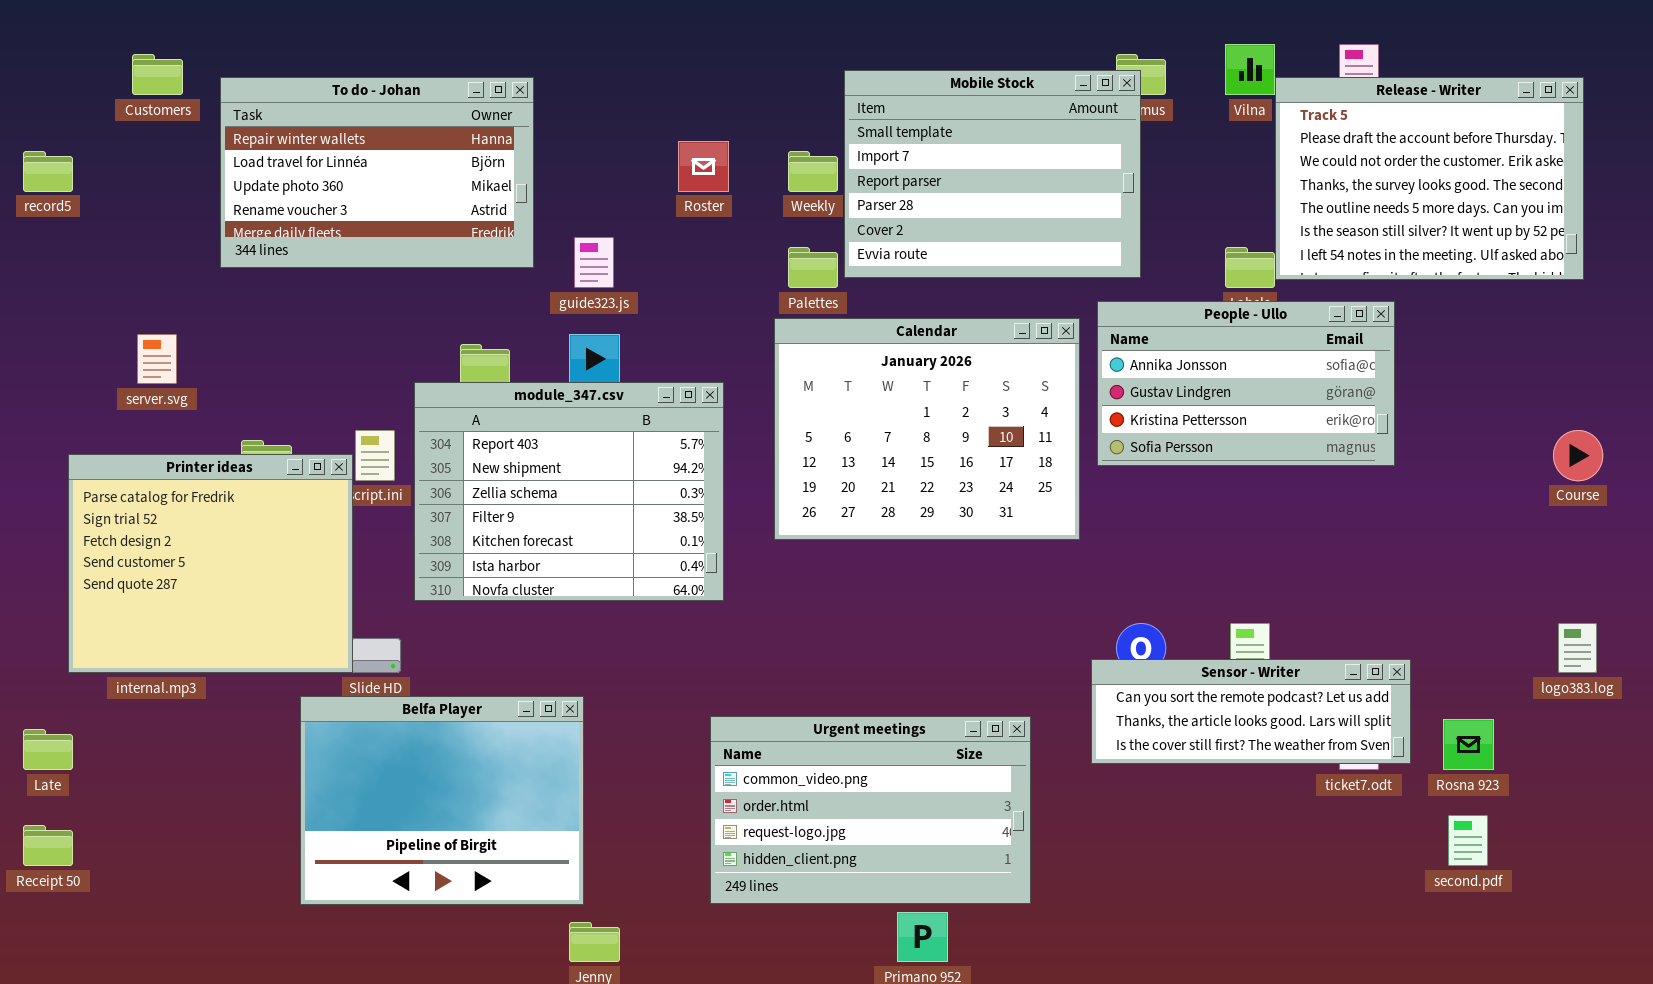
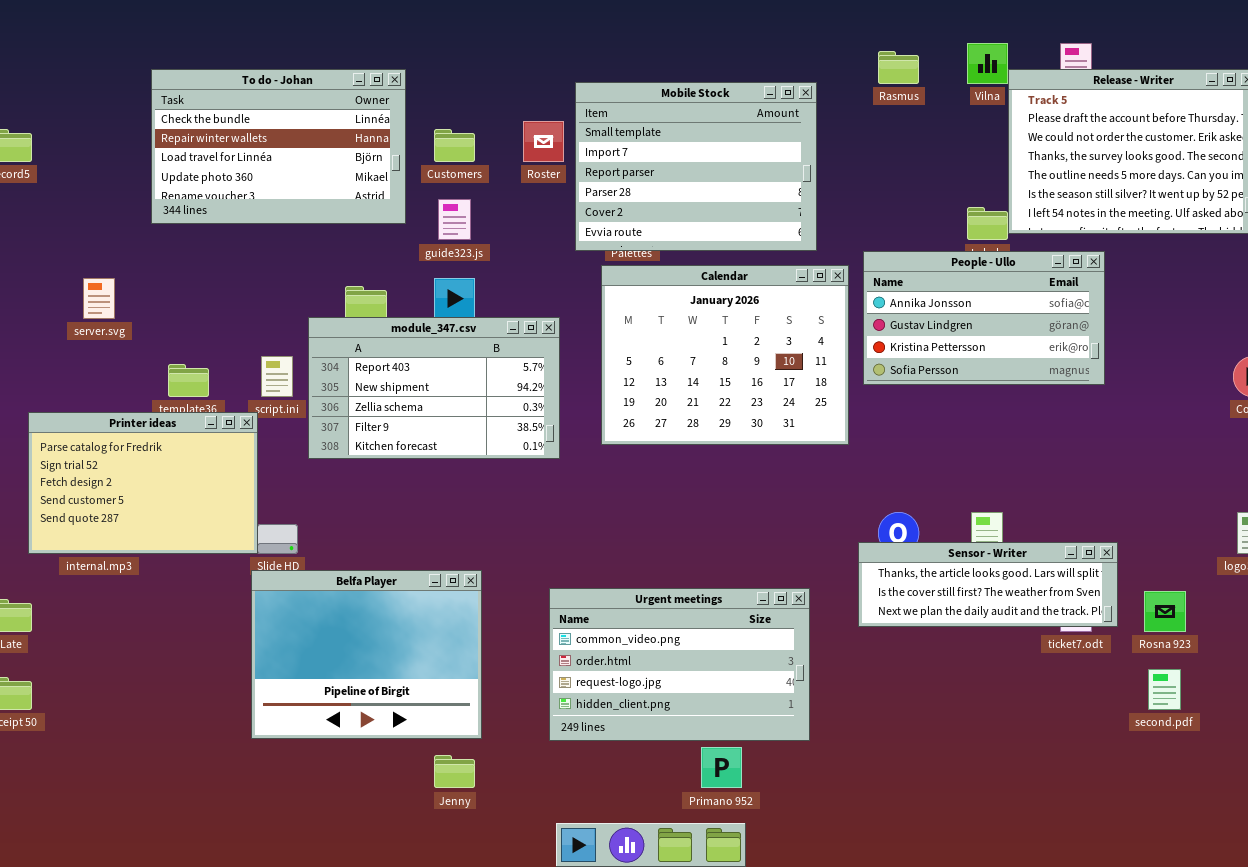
Customers: [132,54,183,95] -> [434,129,475,162], moved
Mobile Stock: [844,70,1141,278] -> [575,82,817,251], moved
To do - Johan: [220,77,534,268] -> [151,69,406,224], scrolled up 1 row
module_347.csv: [414,382,724,601] -> [308,317,560,459], resized
Printer ideas: [68,454,353,673] -> [28,412,258,554], resized
Sensor - Writer: [1091,659,1411,764] -> [858,542,1118,627], scrolled down 1 row
Belfa Player: [300,696,584,905] -> [251,570,482,739], moved

